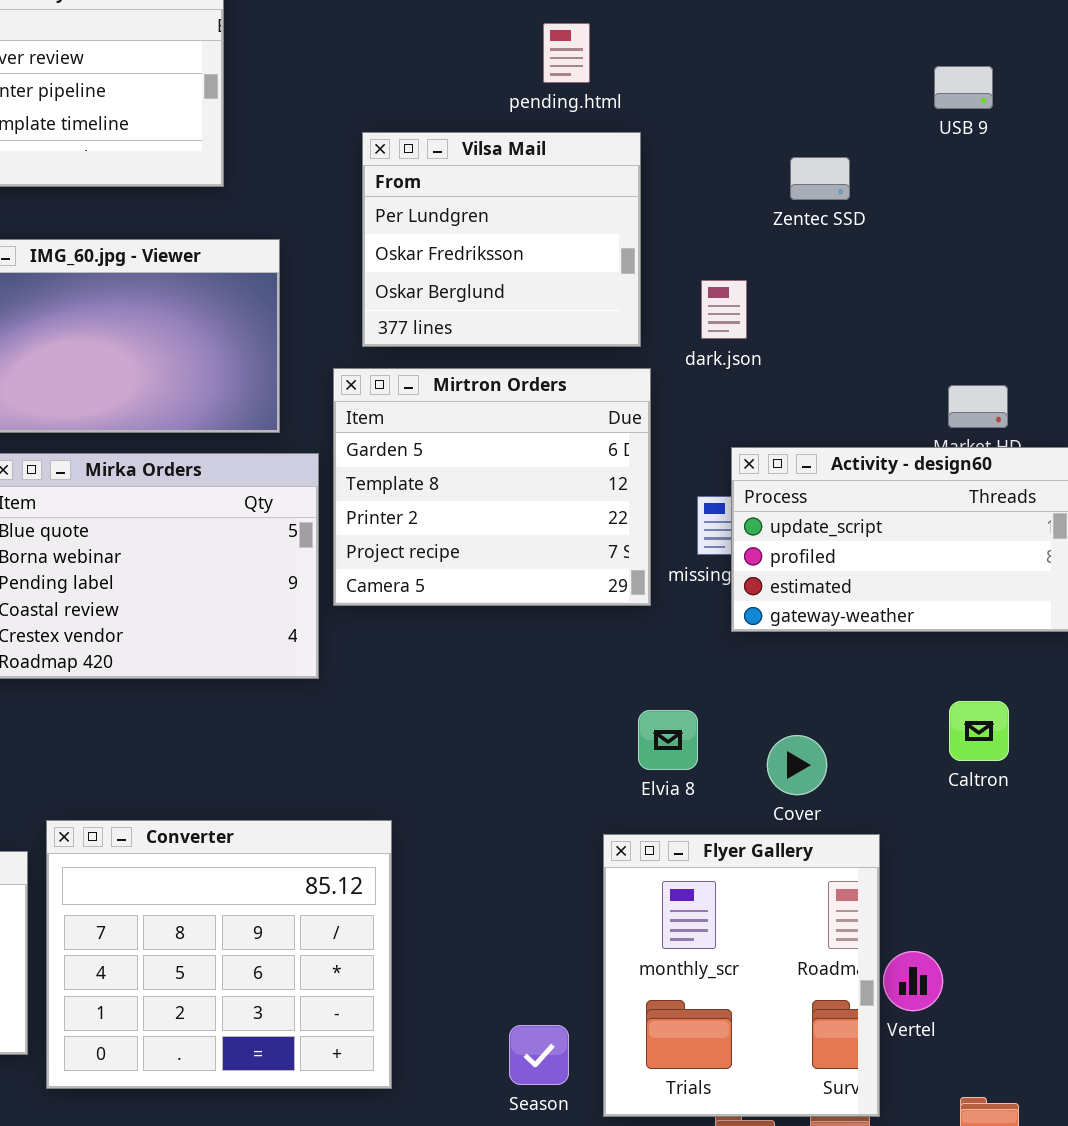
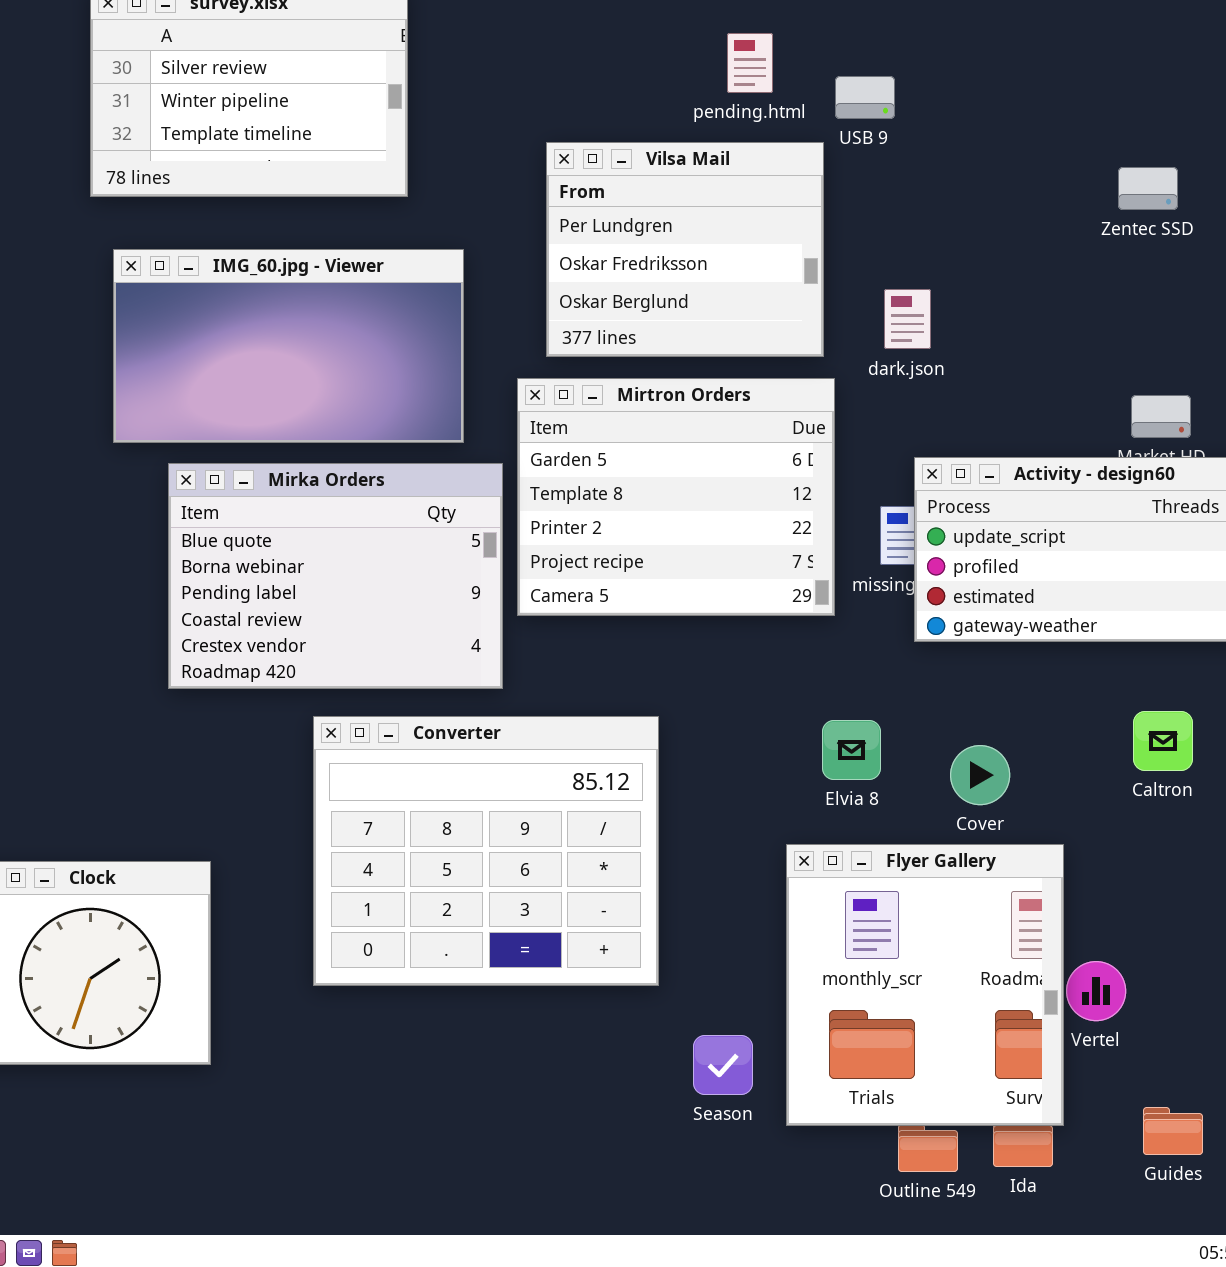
USB 9: [934,66,993,109] -> [835,76,895,119], moved
Zentec SSD: [790,157,850,200] -> [1118,167,1178,210], moved
Converter: [46,820,392,1089] -> [313,716,659,986], moved

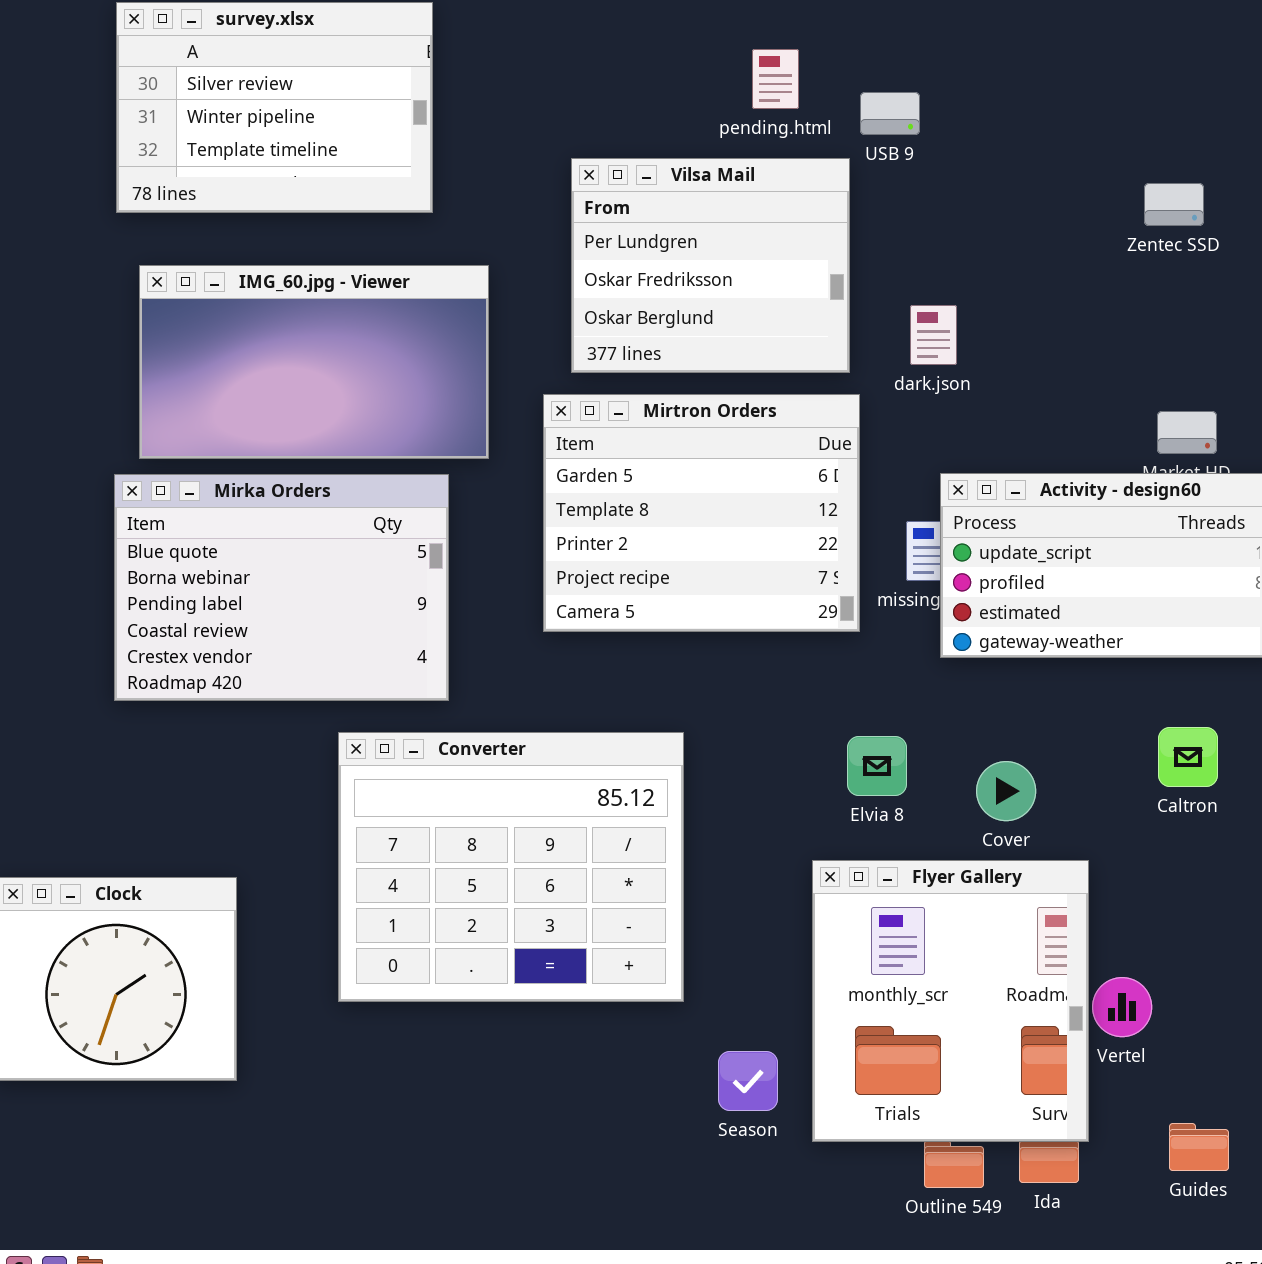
Mirka Orders: [168,463,503,689] -> [114,474,449,701], moved

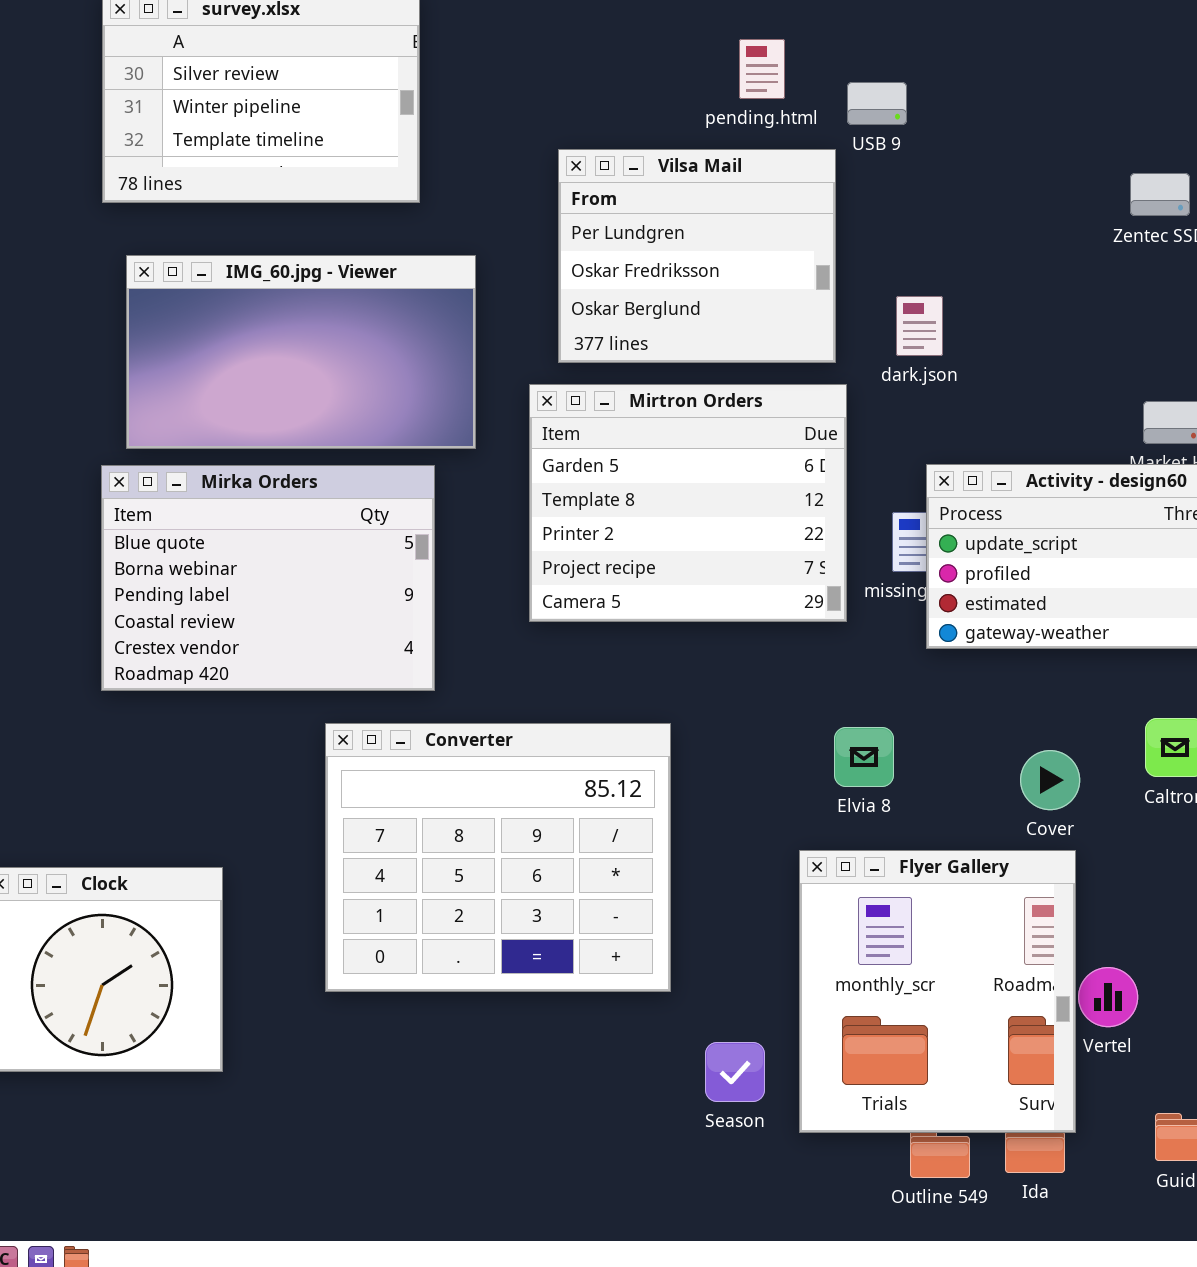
Cover: [976,761,1036,821] -> [1020,750,1080,810], moved

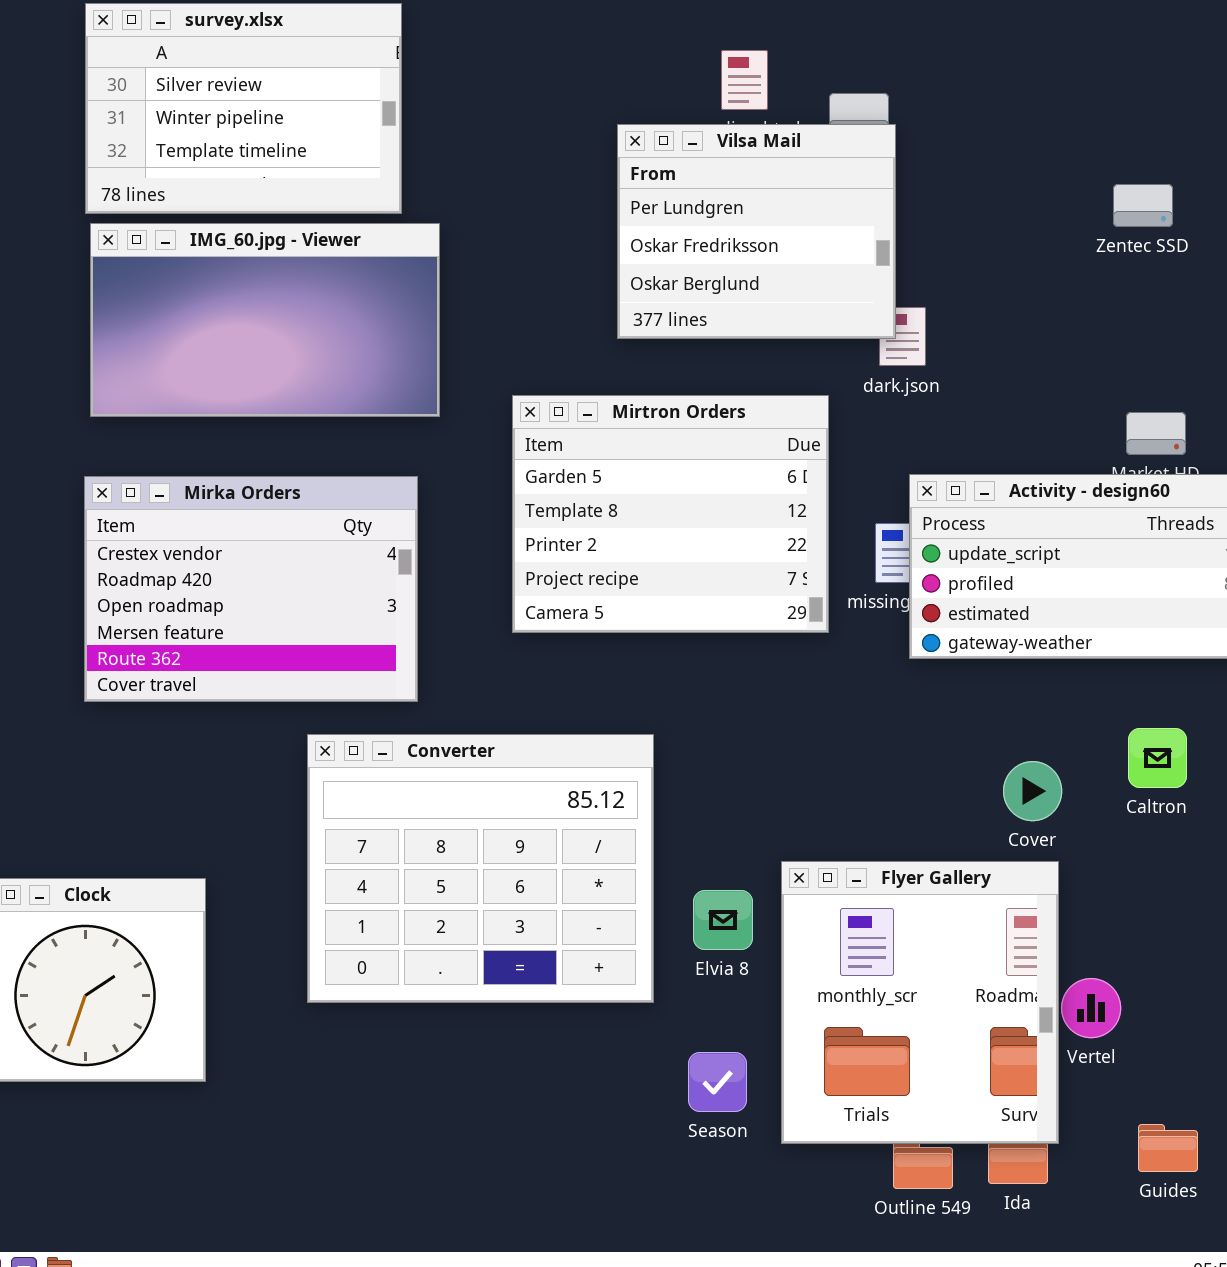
Vilsa Mail: [558,149,836,363] -> [617,124,896,339], moved
IMG_60.jpg - Viewer: [126,255,476,449] -> [90,223,440,417], moved
Mirka Orders: [101,465,435,691] -> [84,476,418,702], scrolled down 4 rows
Elvia 8: [834,727,894,787] -> [693,890,753,950], moved

